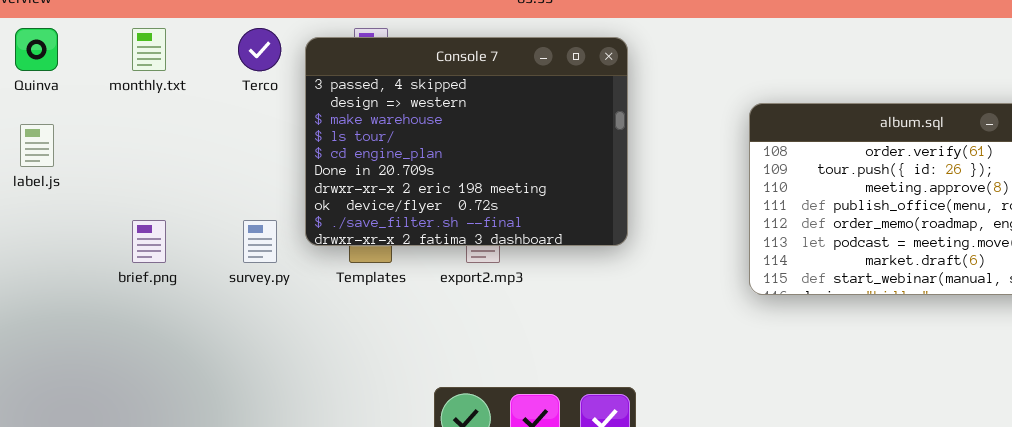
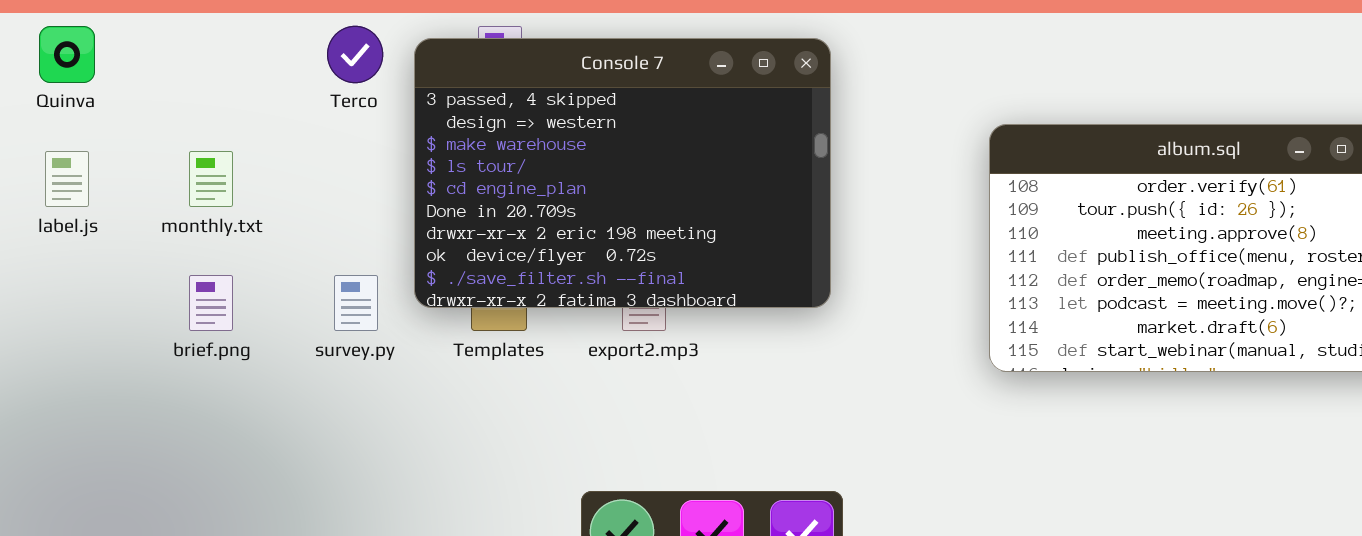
monthly.txt: [132,28,166,71] -> [189,151,233,207], moved

